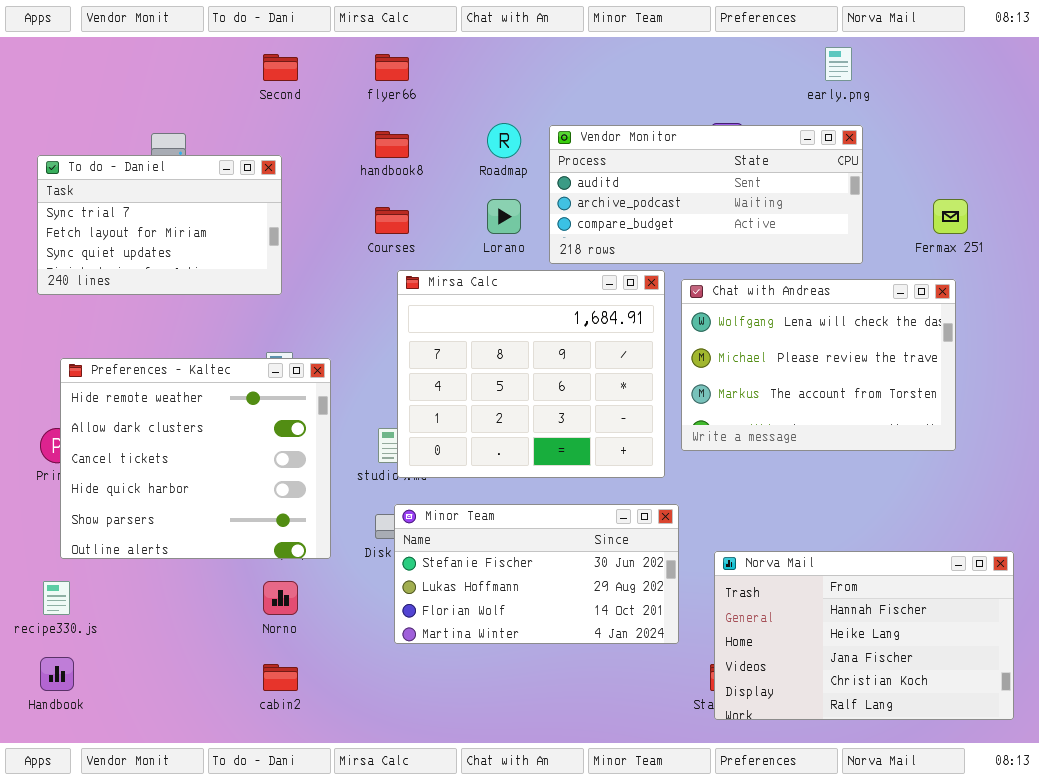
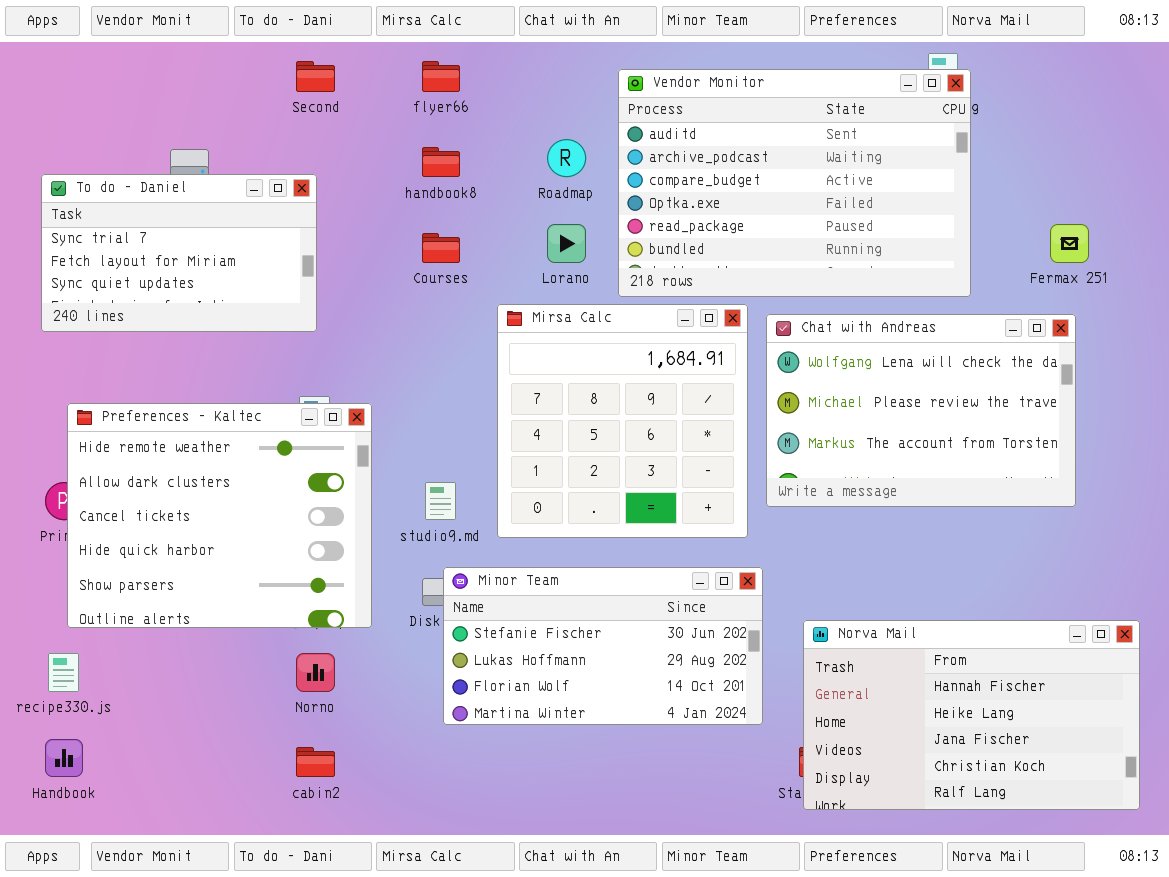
Vendor Monitor: [549,125,863,264] -> [618,69,971,297], resized
Mirsa Calc: [397,270,665,478] -> [497,304,748,538], resized

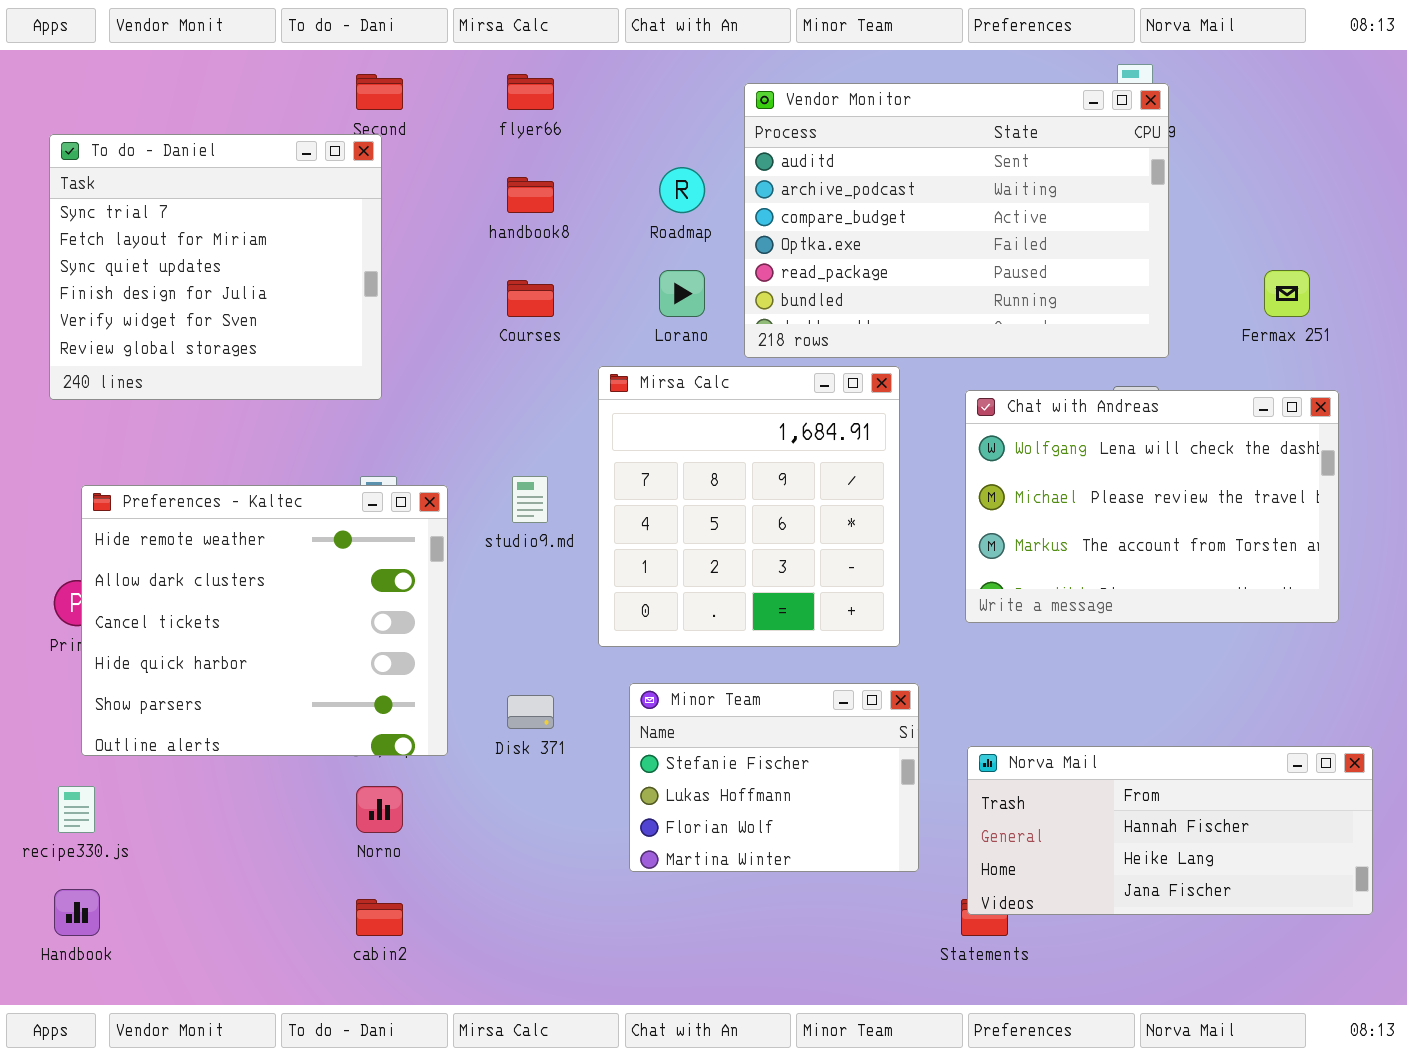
To do - Daniel: [41,174,317,332] -> [49,134,382,400], resized
Chat with Andreas: [766,314,1076,507] -> [965,390,1339,623], moved
studio9.md: [425,482,456,520] -> [512,476,548,523], moved
Minor Team: [443,567,763,725] -> [629,683,919,872], resized
Norva Mail: [803,620,1140,810] -> [967,746,1373,915], resized

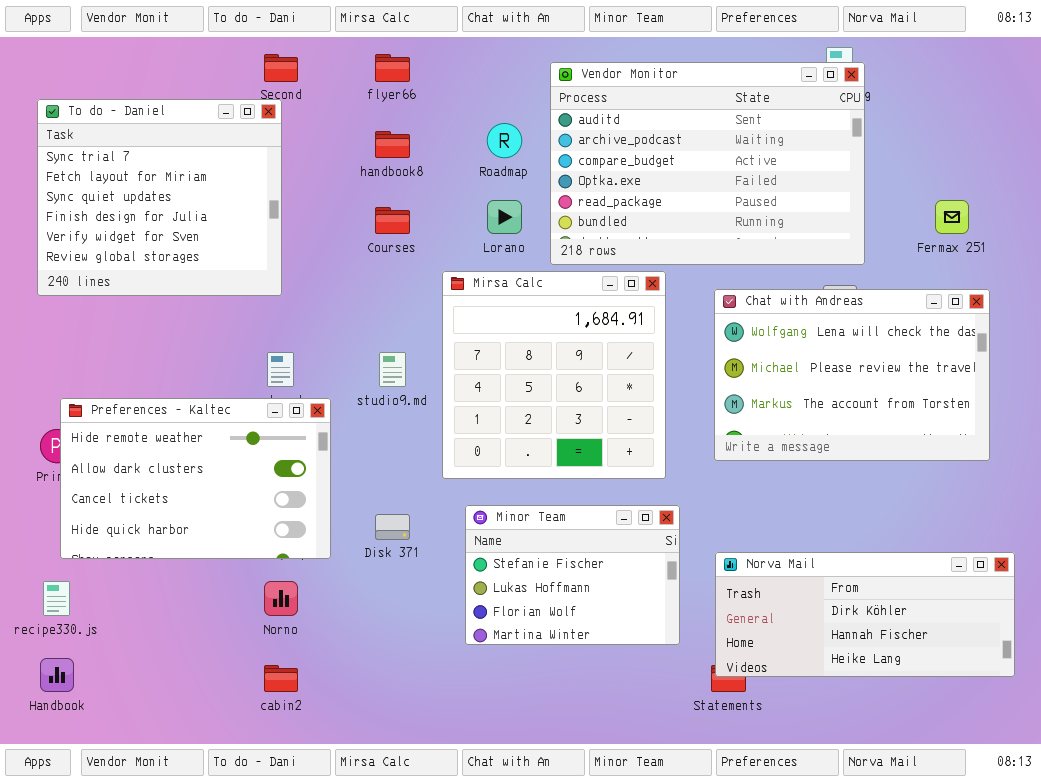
Preferences - Kaltec: [81,485,448,756] -> [60,398,331,559], resized
Norva Mail: [967,746,1373,915] -> [715,552,1015,677], scrolled up 1 row

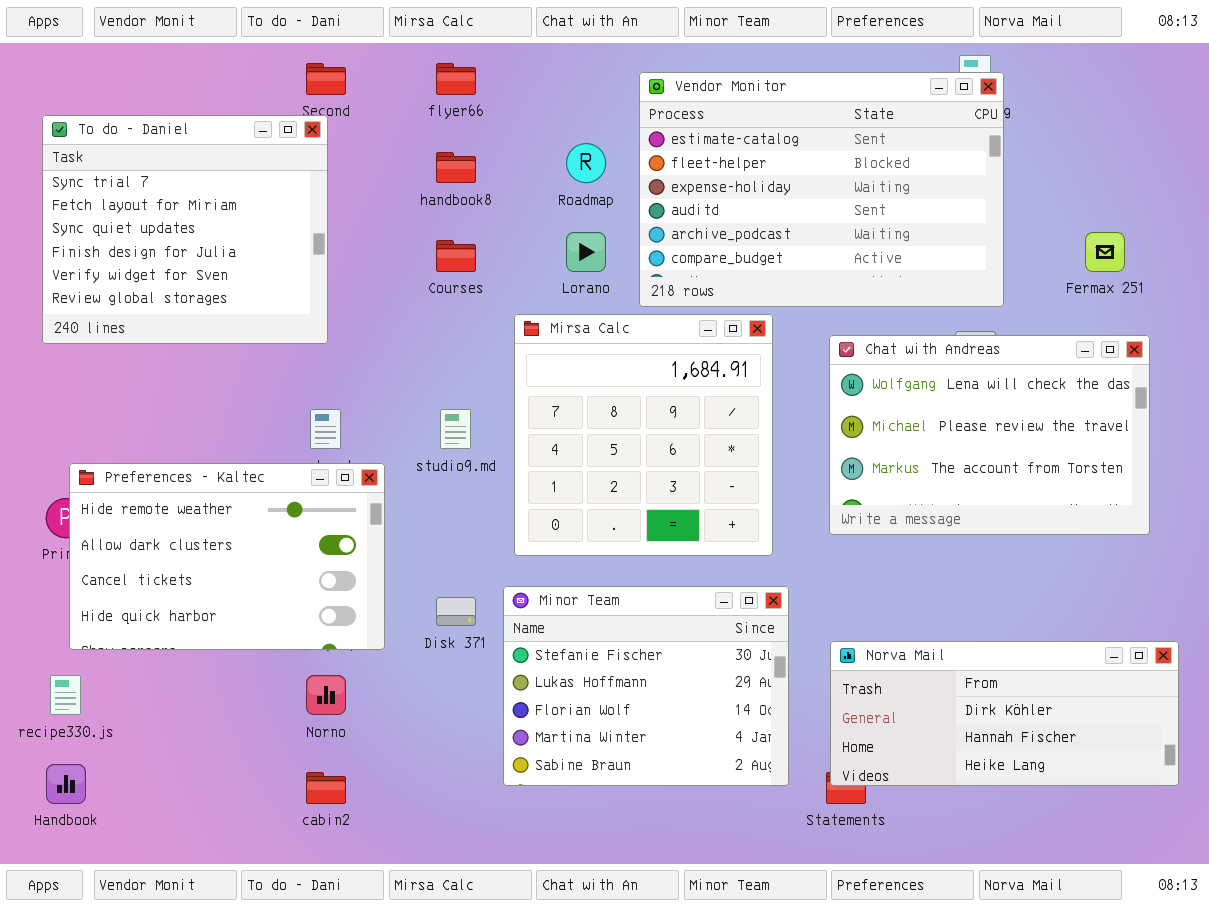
Vendor Monitor: [550,62,865,265] -> [639,72,1004,307], scrolled up 3 rows
Minor Team: [465,505,680,645] -> [503,586,789,786], resized

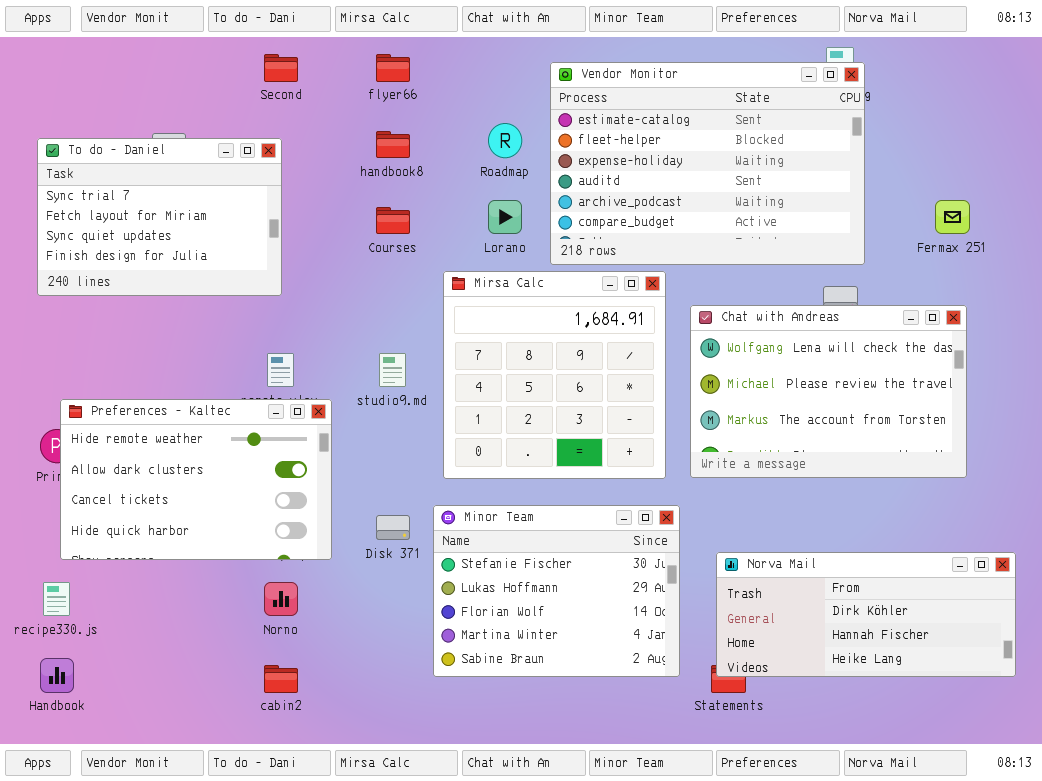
To do - Daniel: [42,115,328,344] -> [37,138,282,296], resized
Chat with Andreas: [829,335,1150,535] -> [690,305,967,478], moved

